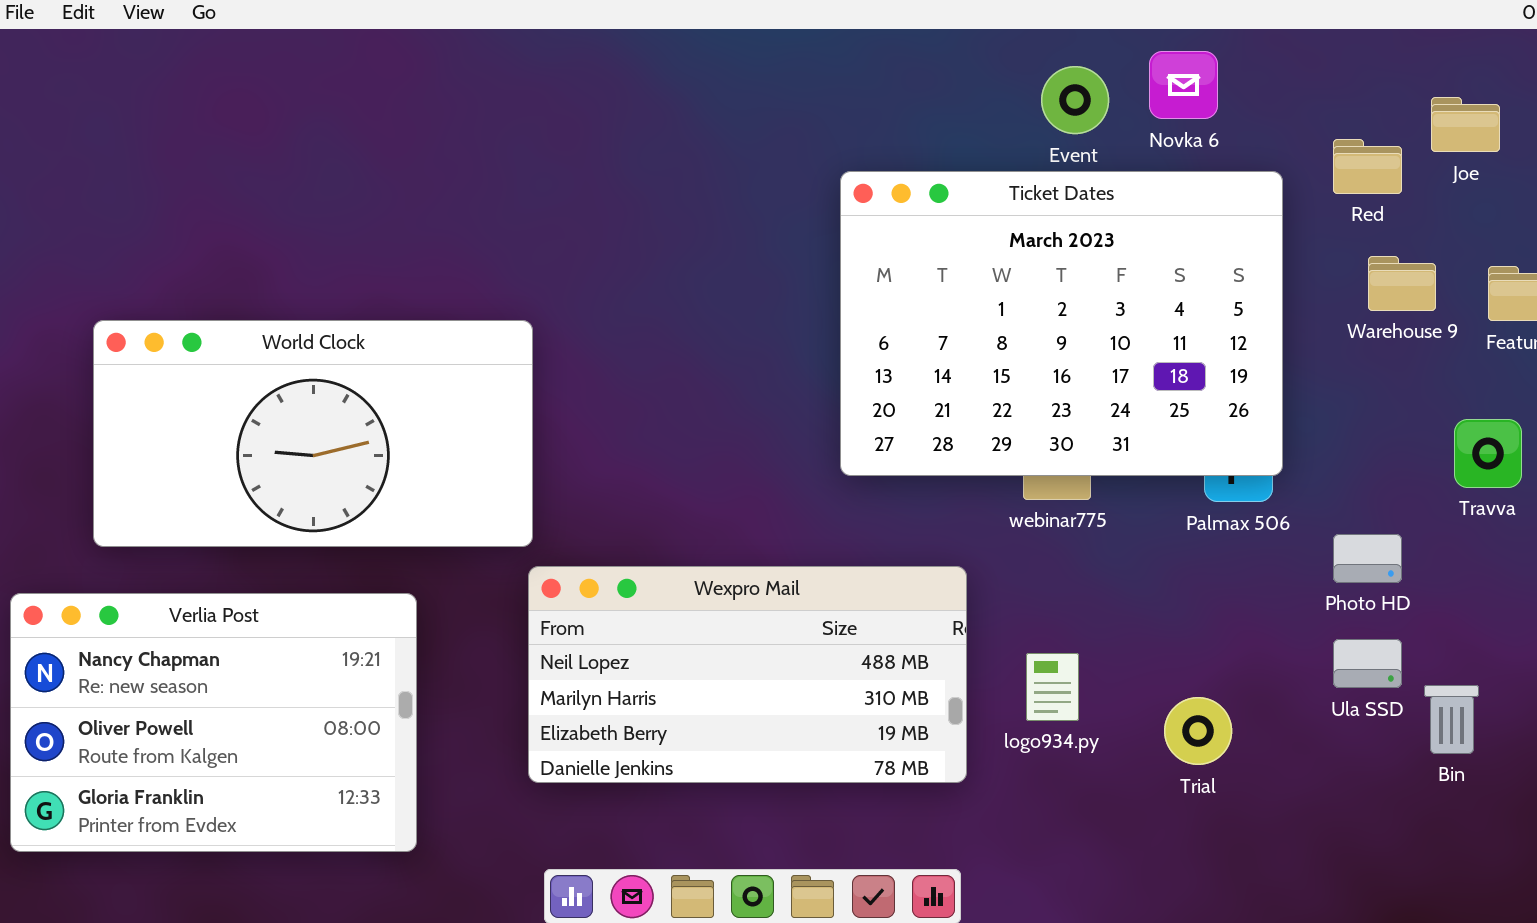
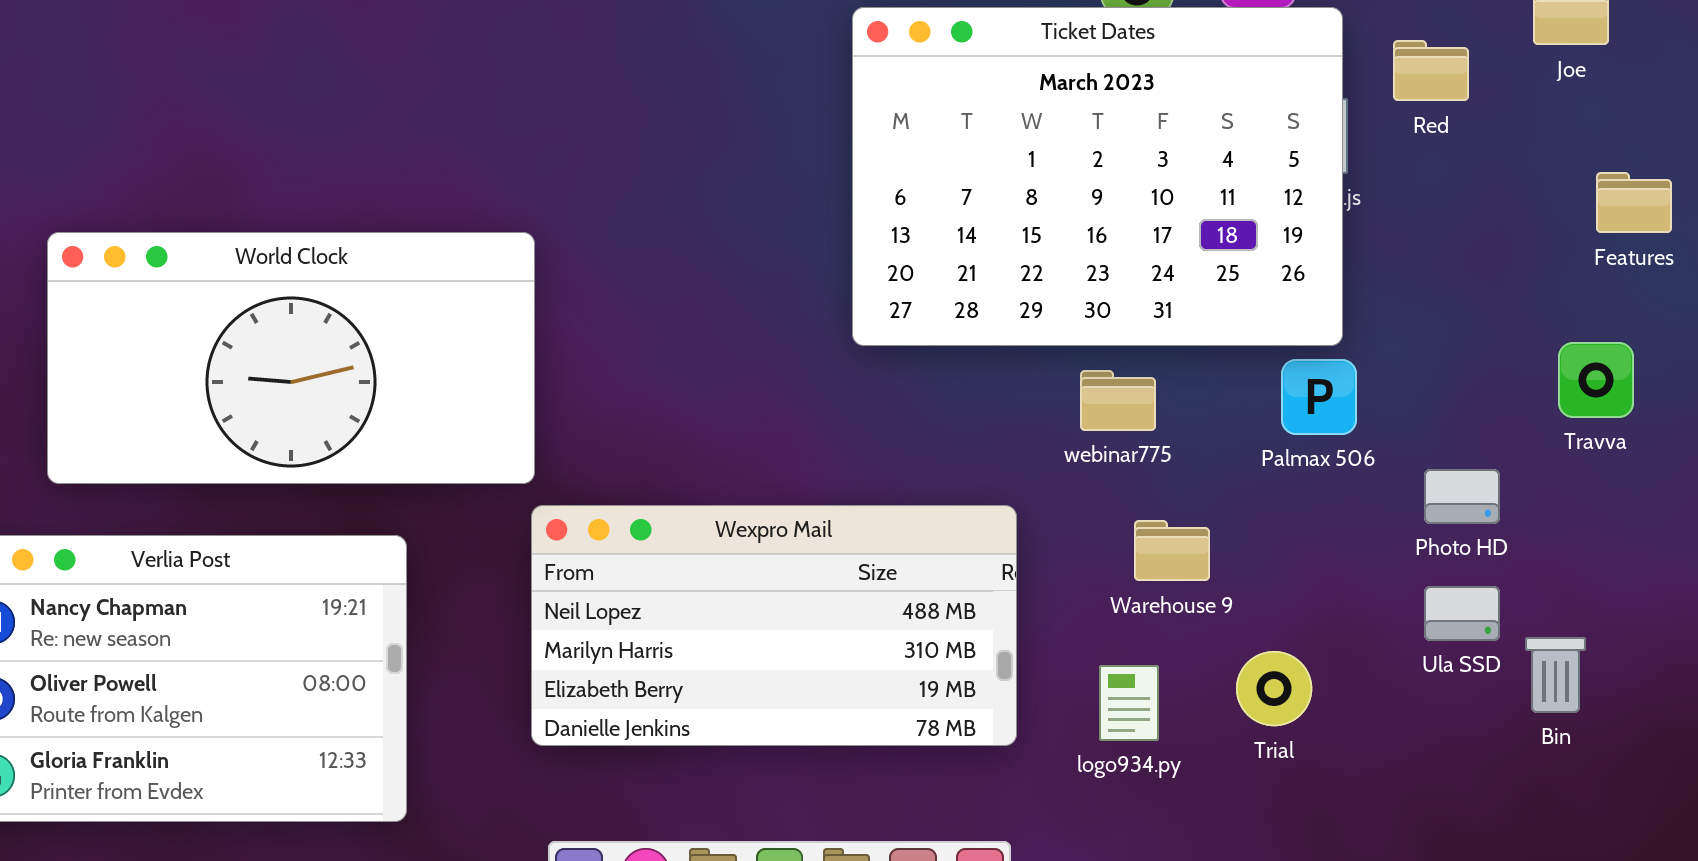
Red: [1333,139,1402,194] -> [1393,40,1469,101], moved
Ticket Dates: [840,171,1283,476] -> [852,7,1343,346], moved
Warehouse 9: [1368,256,1436,311] -> [1134,520,1210,581], moved
logo934.py: [1026,653,1079,721] -> [1099,665,1159,741], moved

